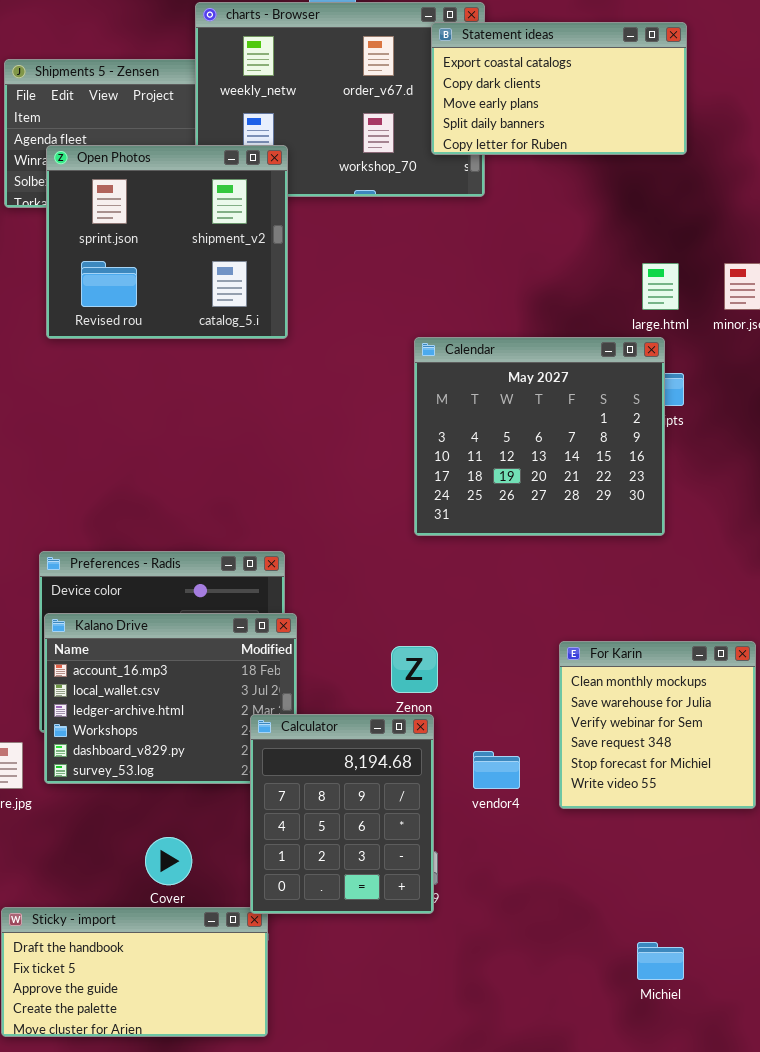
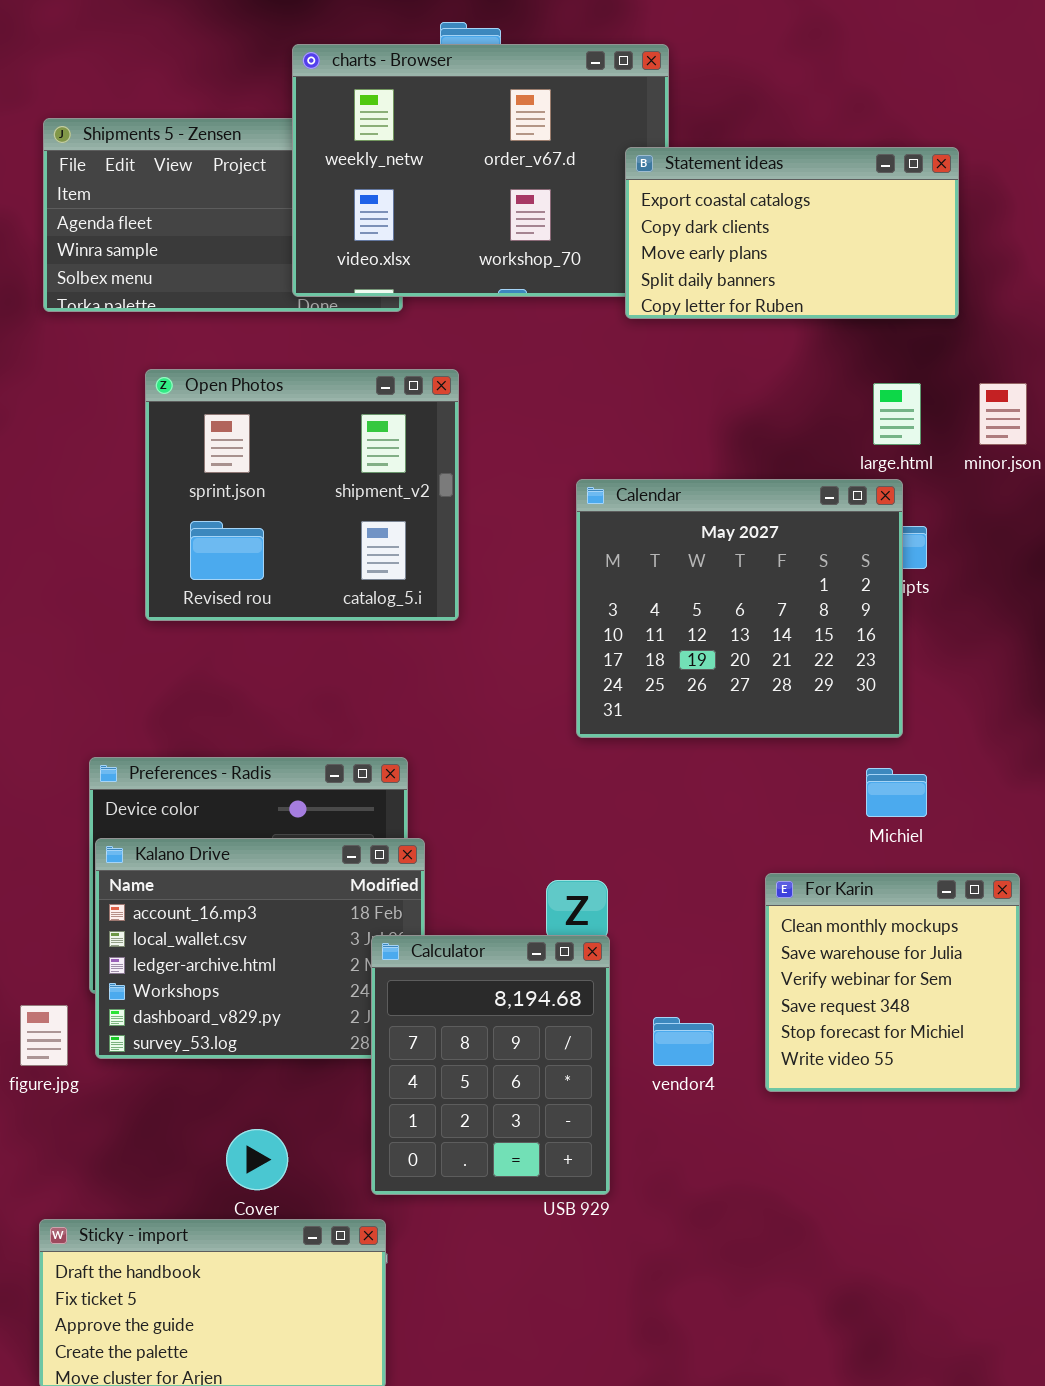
Statement ideas: [431,22,687,155] -> [625,147,959,319], moved
Open Photos: [46,145,288,339] -> [145,369,459,621], moved
Calculator: [250,714,434,914] -> [371,935,610,1195], moved
Michiel: [637,942,684,980] -> [866,768,927,817], moved

